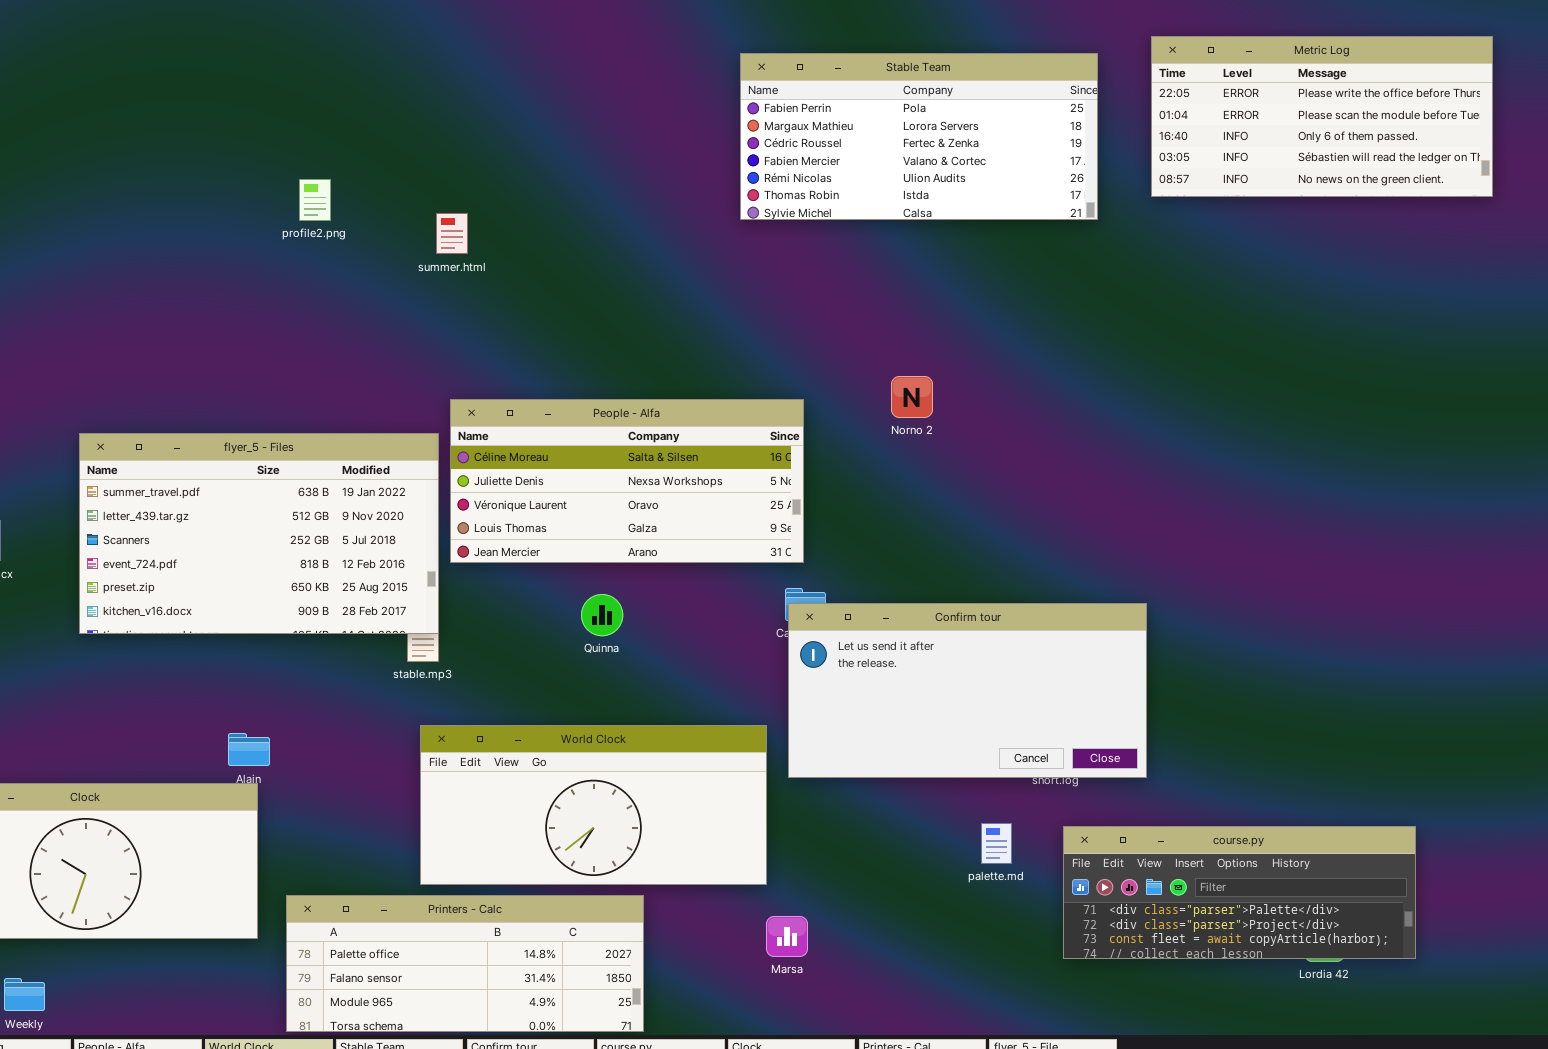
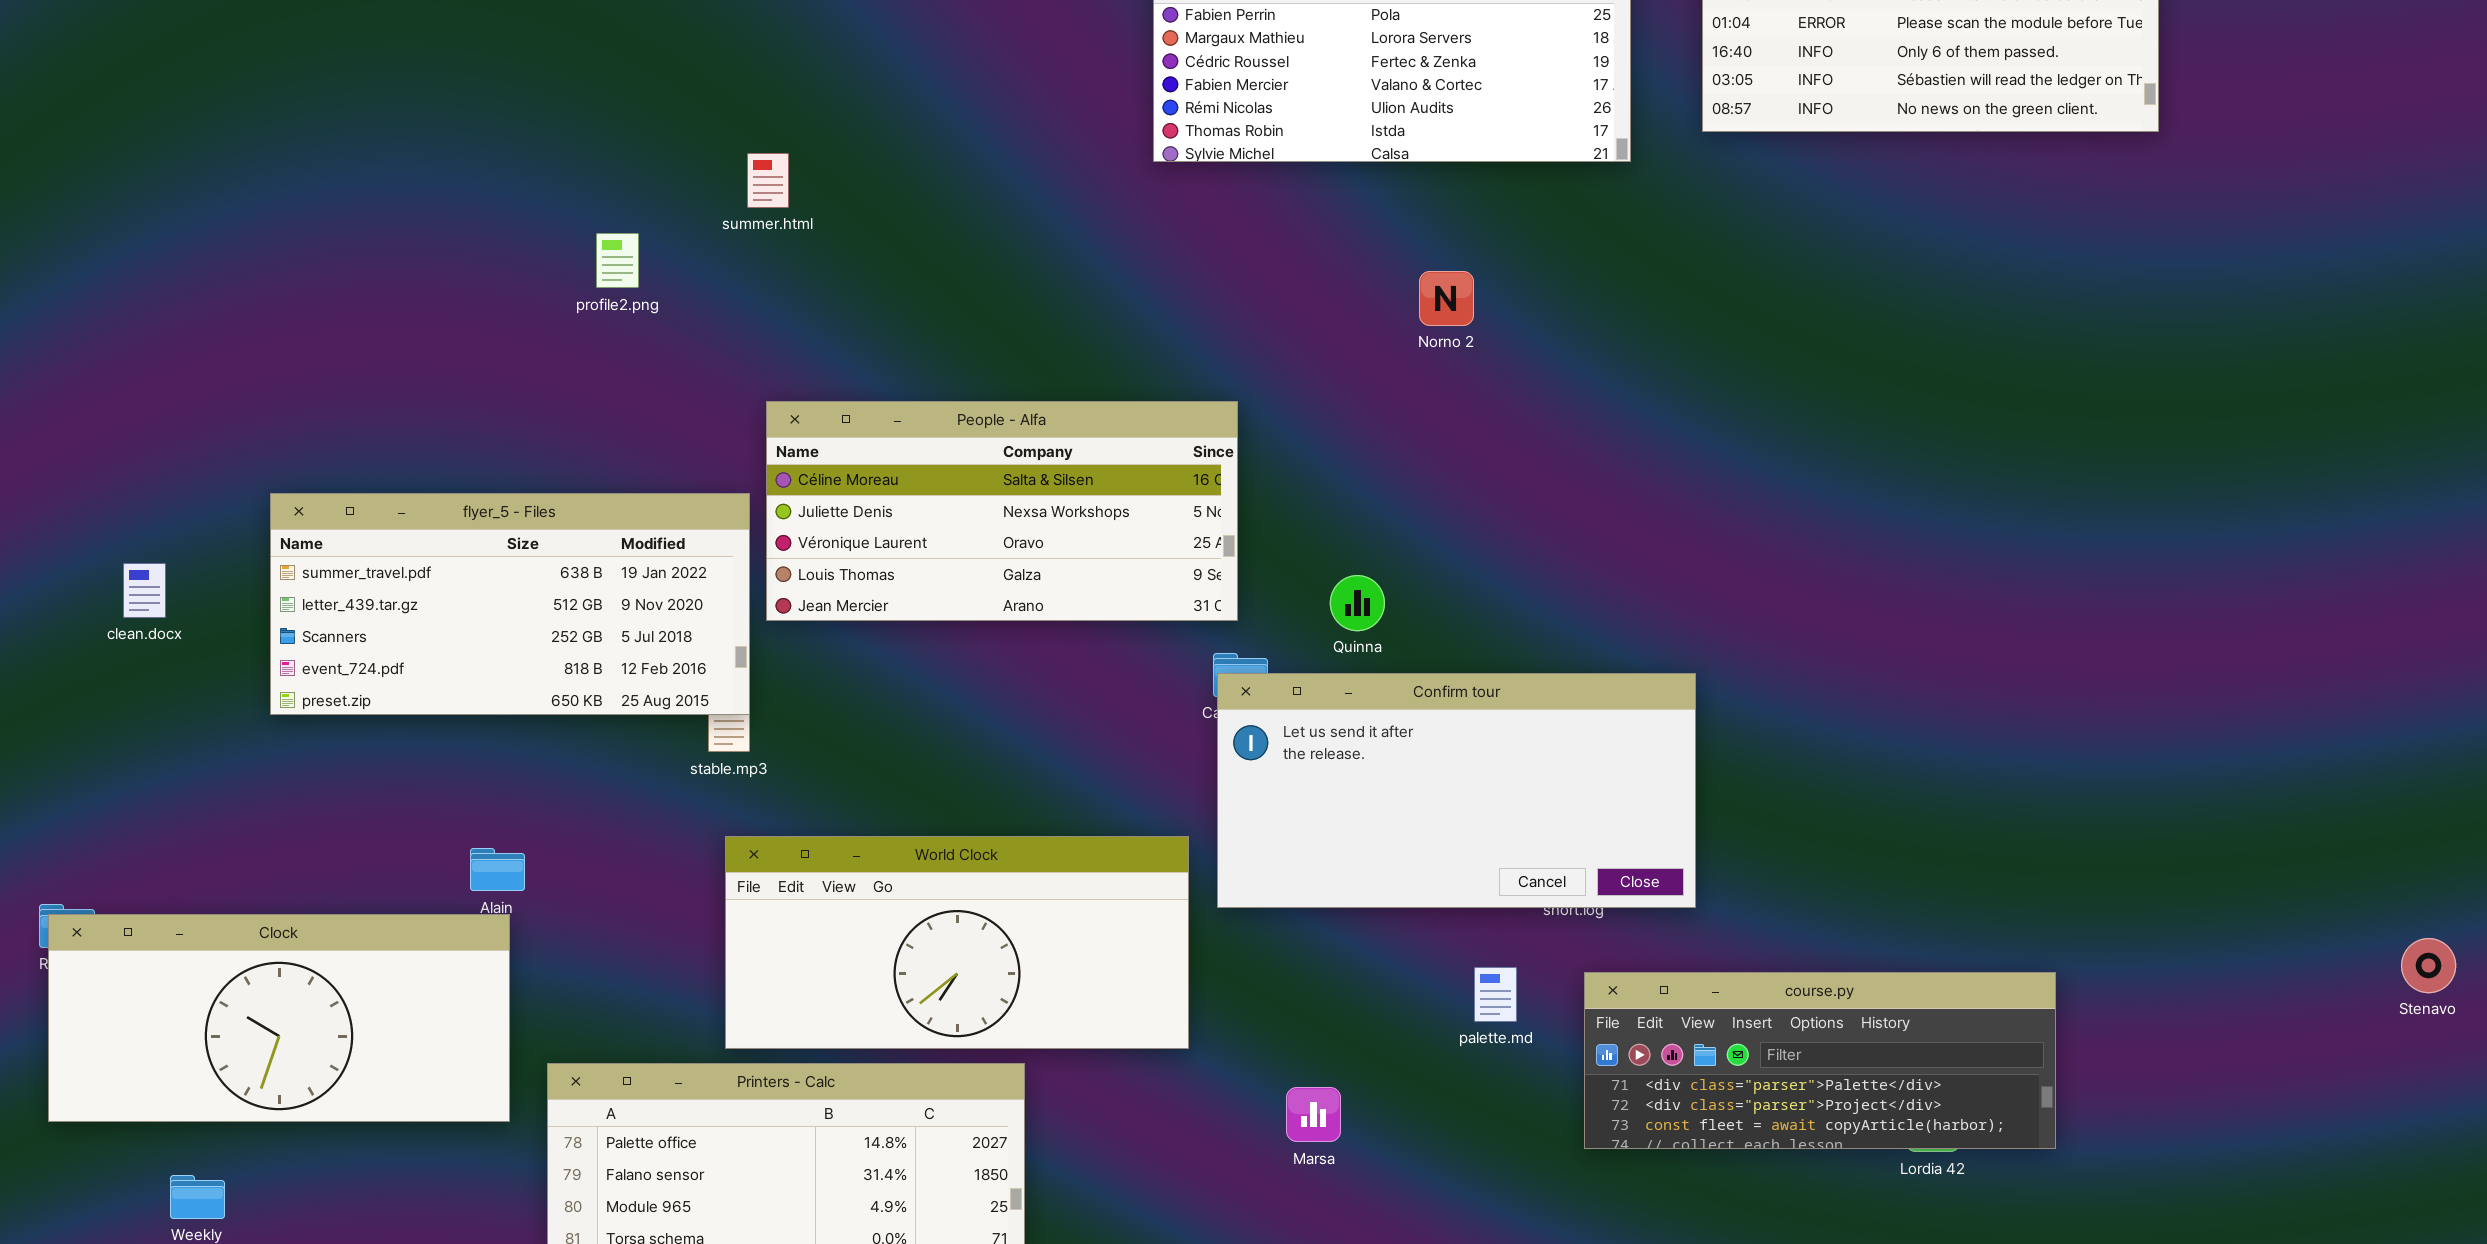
profile2.png: [299,179,331,221] -> [596,233,639,288], moved
Norno 2: [891,376,933,418] -> [1419,271,1474,326], moved
flyer_5 - Files: [79,433,439,634] -> [270,493,750,715], resized
Quinna: [581,594,623,636] -> [1330,575,1385,631], moved
Marsa: [766,916,808,957] -> [1286,1087,1341,1142], moved

